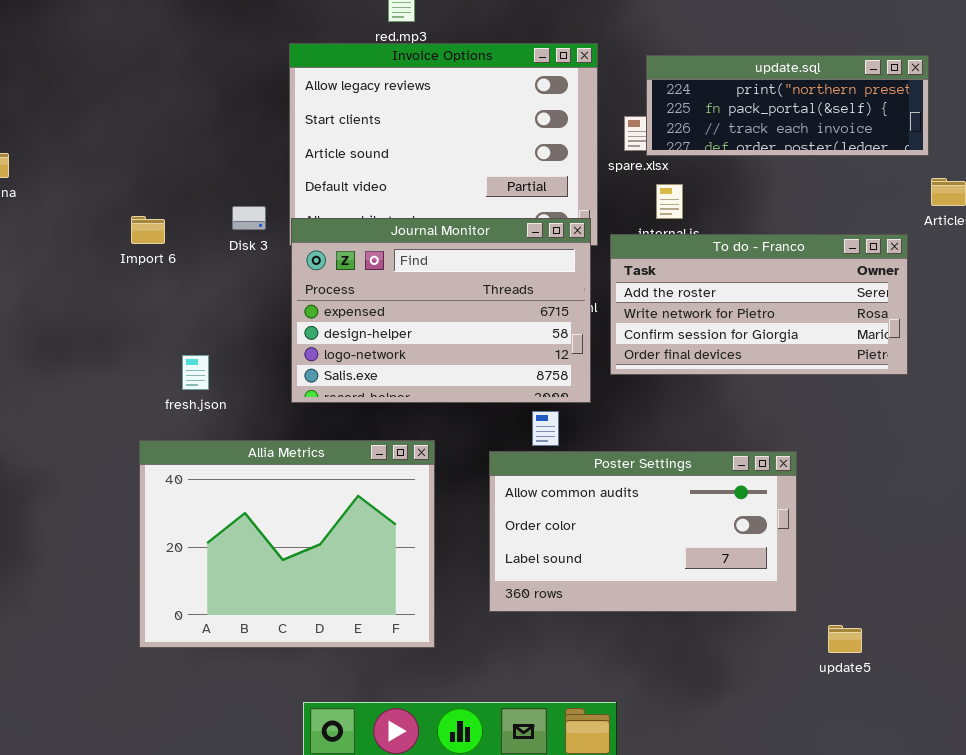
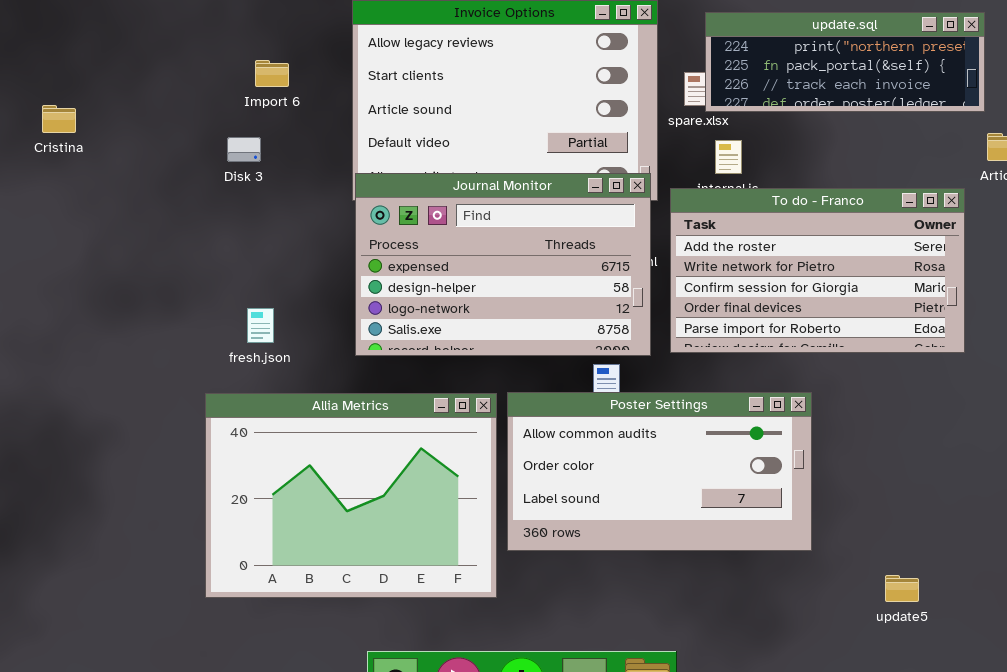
Disk 3: [232,206,266,230] -> [227,137,261,162], moved
Import 6: [131,216,165,244] -> [255,60,289,87], moved
To do - Franco: [610,234,908,375] -> [670,188,965,353], resized
Poster Settings: [489,451,797,612] -> [507,392,812,551], moved

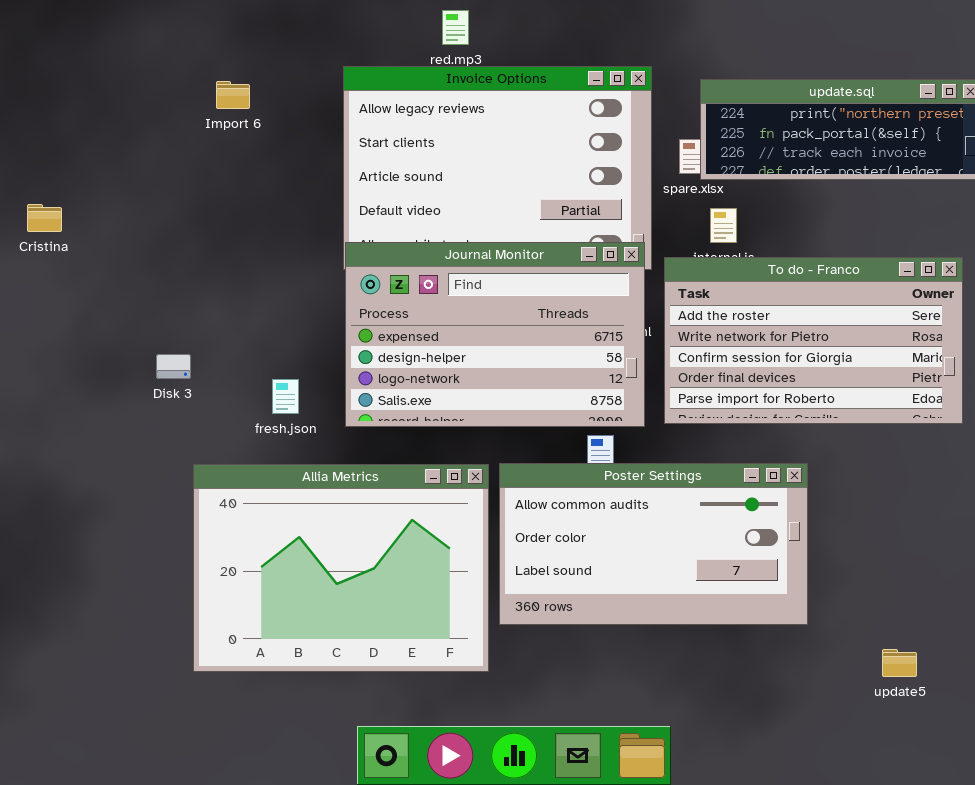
Import 6: [255,60,289,87] -> [216,81,250,109], moved
Cristina: [42,105,76,133] -> [27,204,62,232], moved
Disk 3: [227,137,261,162] -> [156,354,191,379], moved
fresh.json: [247,308,274,343] -> [272,379,299,414], moved

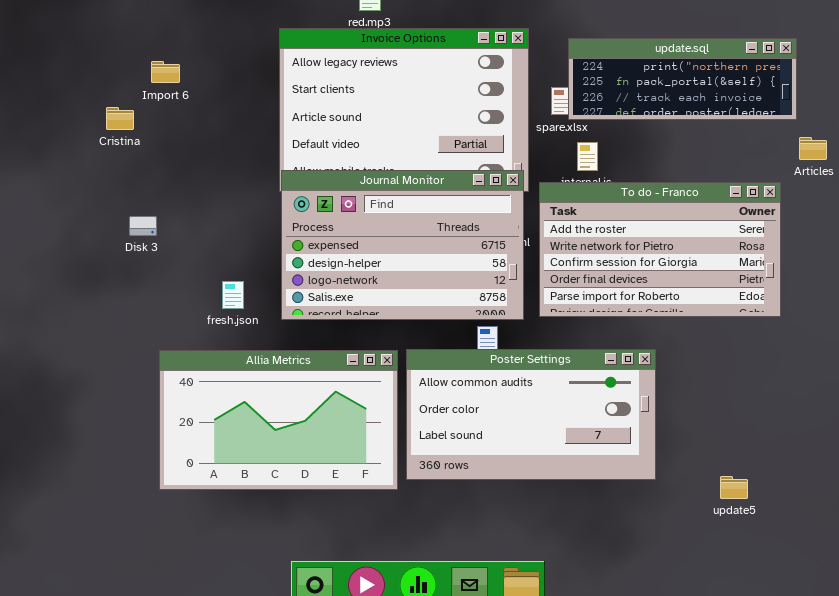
Import 6: [216,81,250,109] -> [151,61,180,83], moved
Cristina: [27,204,62,232] -> [106,107,134,130], moved
Disk 3: [156,354,191,379] -> [129,216,157,236], moved
Allia Metrics: [193,464,489,672] -> [159,350,398,490], resized
update5: [882,649,917,677] -> [720,476,748,499], moved

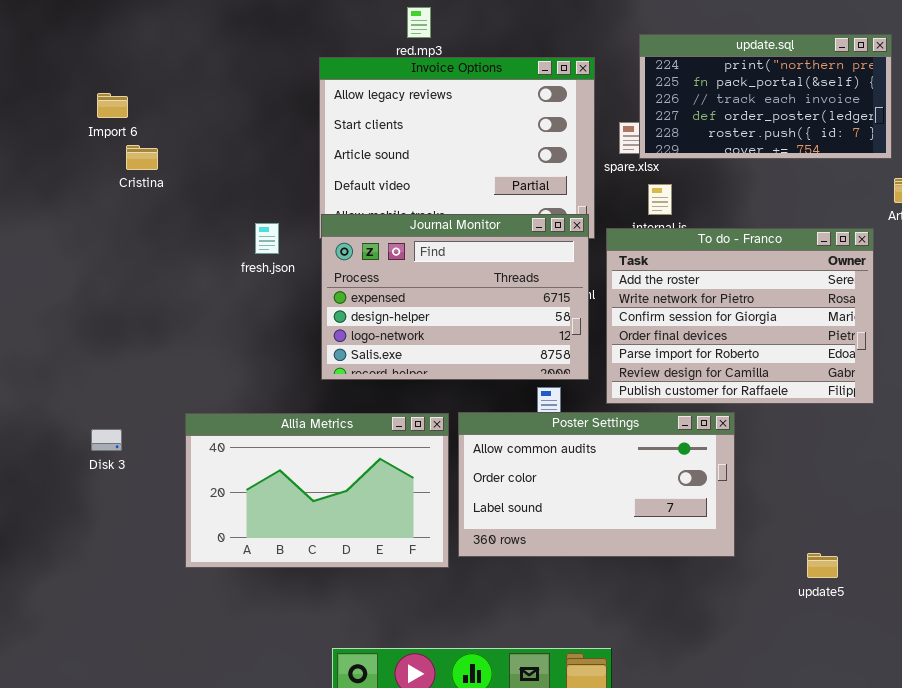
update.sql: [568,38,797,120] -> [639,34,892,159], resized
Import 6: [151,61,180,83] -> [97,93,128,118], moved
To do - Franco: [539,182,781,317] -> [606,228,874,404], resized
Disk 3: [129,216,157,236] -> [91,429,122,451], moved
fresh.json: [222,281,244,309] -> [255,223,279,254], moved

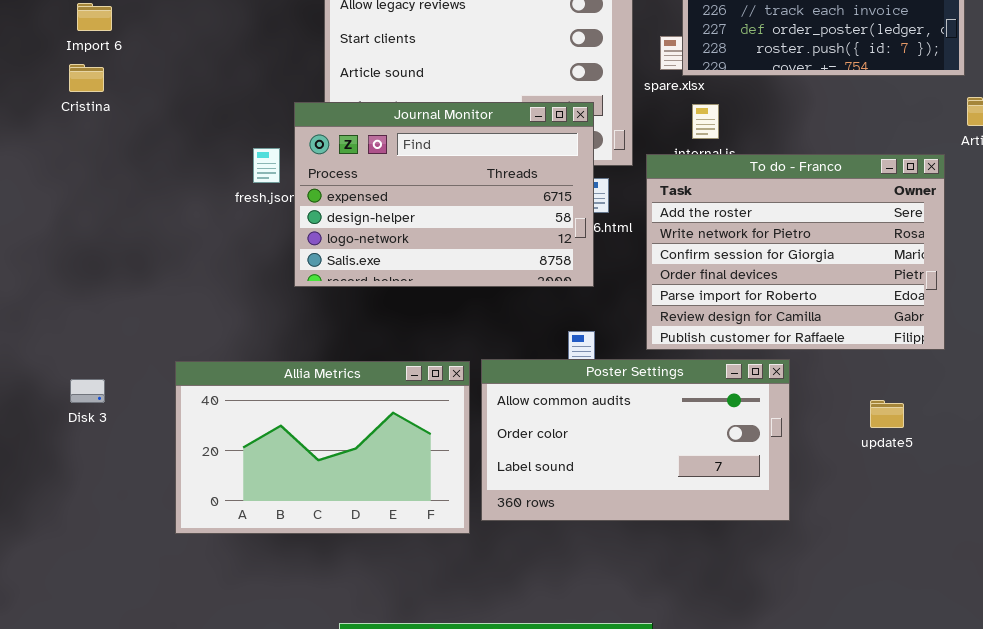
Cristina: [126,145,158,170] -> [69,64,104,92], moved
Journal Monitor: [321,214,589,380] -> [294,102,594,287], moved
update5: [807,553,838,578] -> [870,400,904,428], moved

